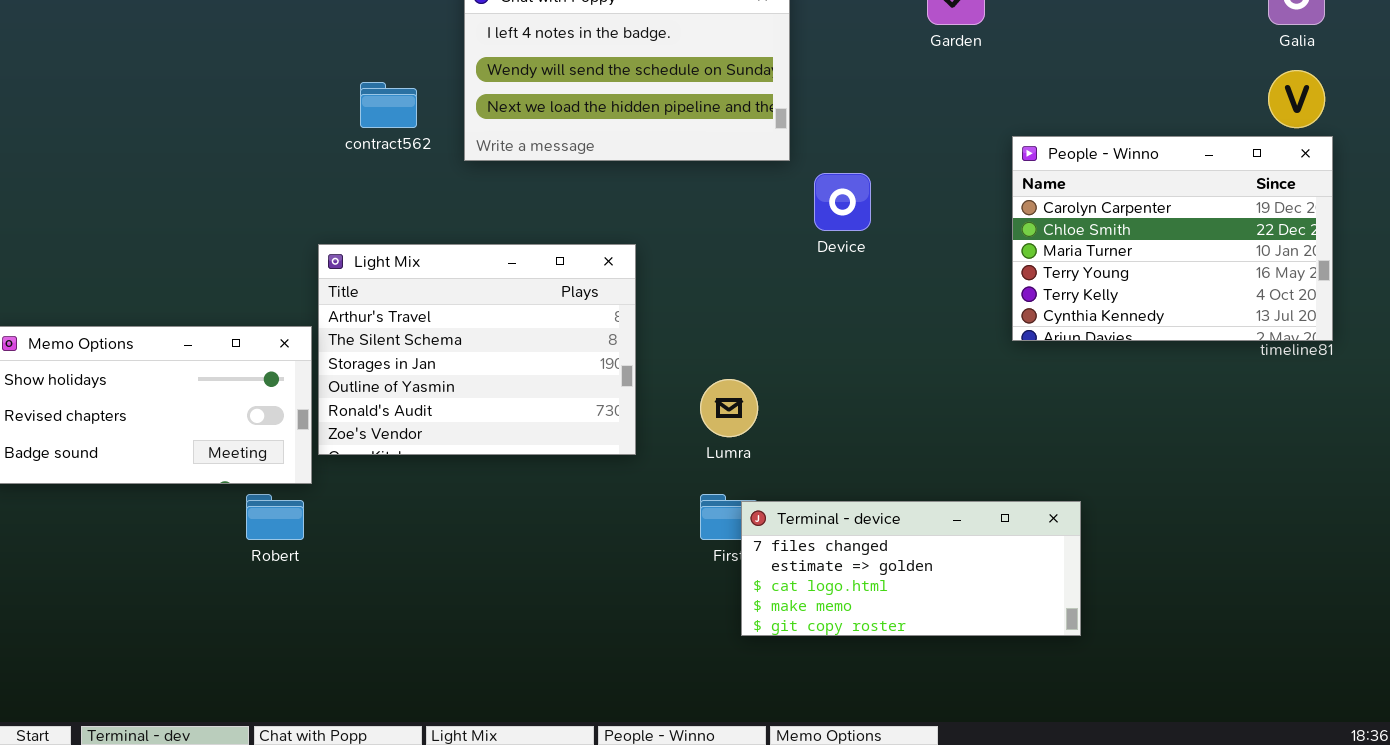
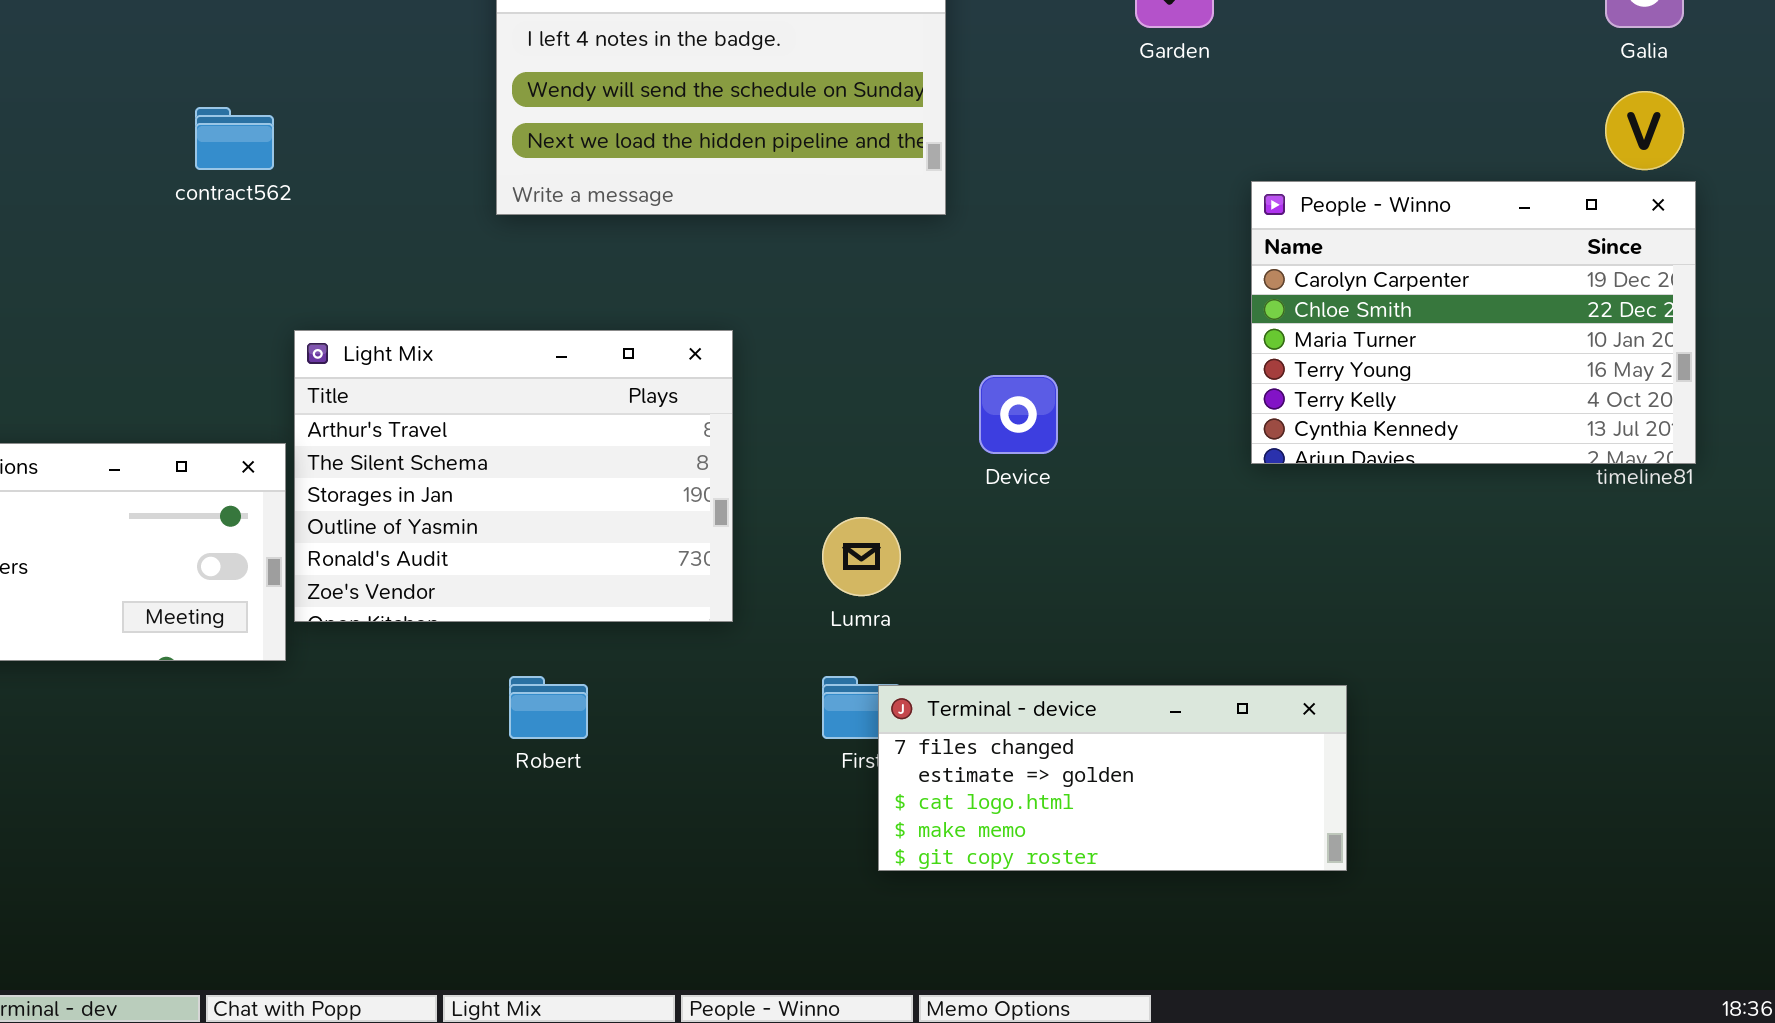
contract562: [360,82,417,128] -> [195,107,274,170], moved
Device: [814,173,871,231] -> [979,375,1058,454], moved
Robert: [246,494,304,540] -> [509,676,588,739], moved

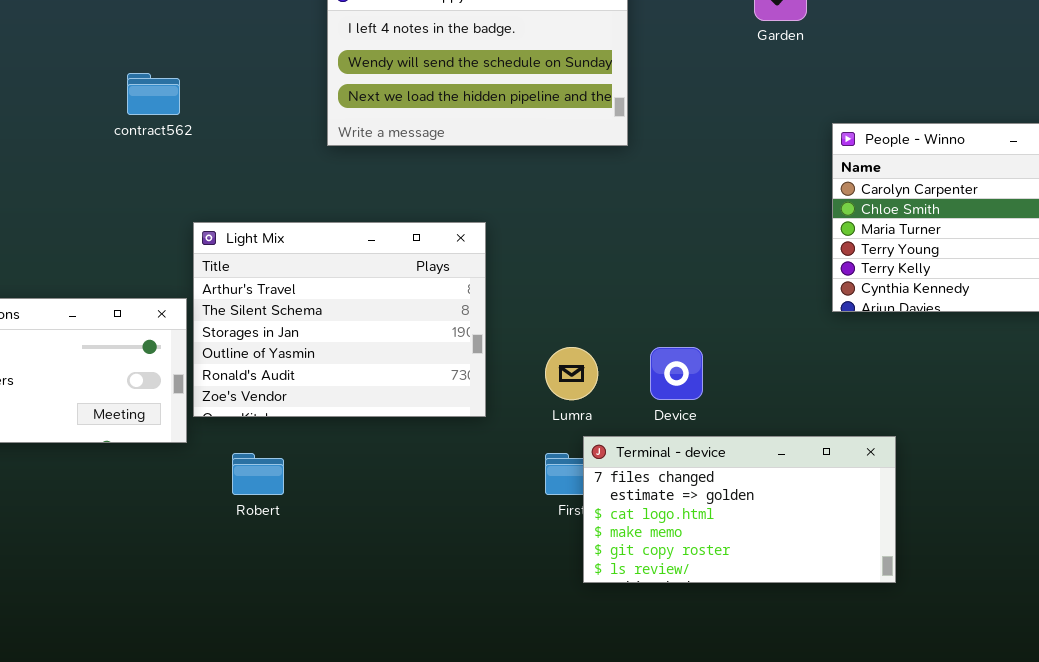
Device: [979,375,1058,454] -> [650,347,703,400], moved
Robert: [509,676,588,739] -> [232,453,284,495], moved
Terminal - device: [878,685,1347,871] -> [583,436,896,583], resized

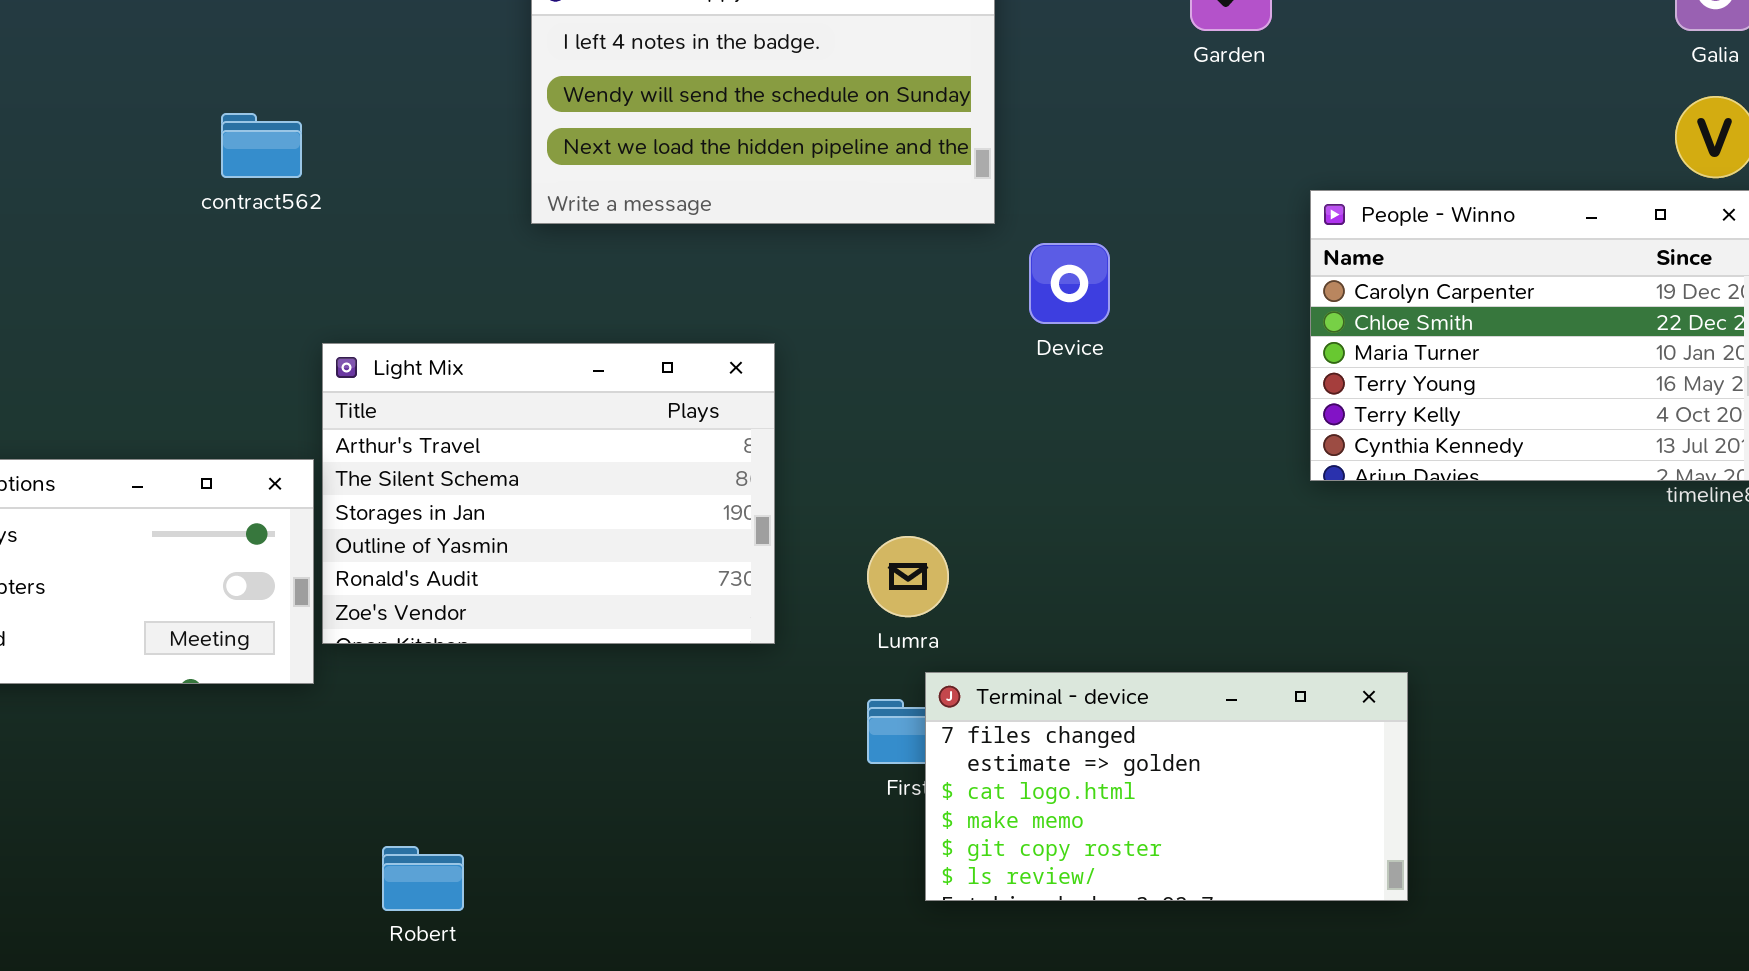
Device: [650,347,703,400] -> [1029,243,1110,324], moved
Robert: [232,453,284,495] -> [382,846,464,911], moved

